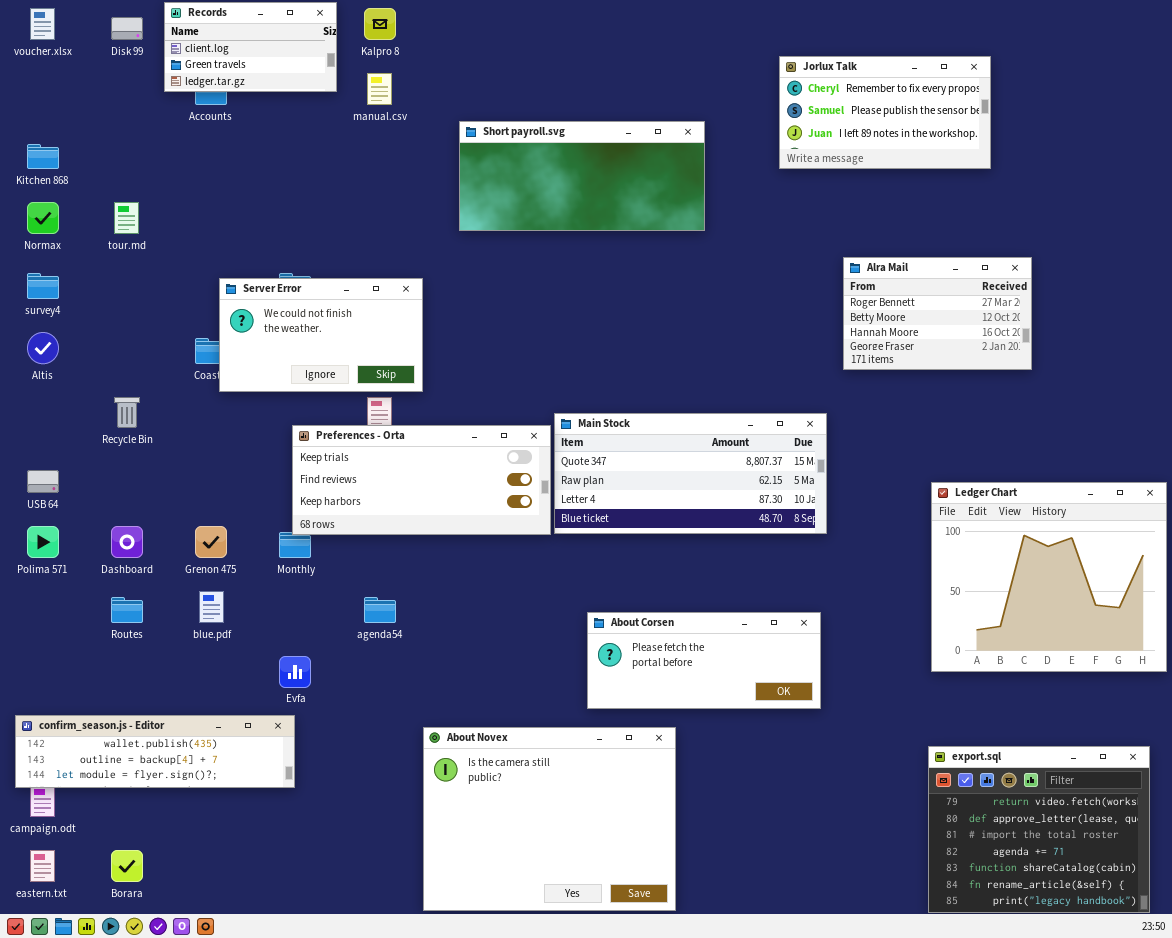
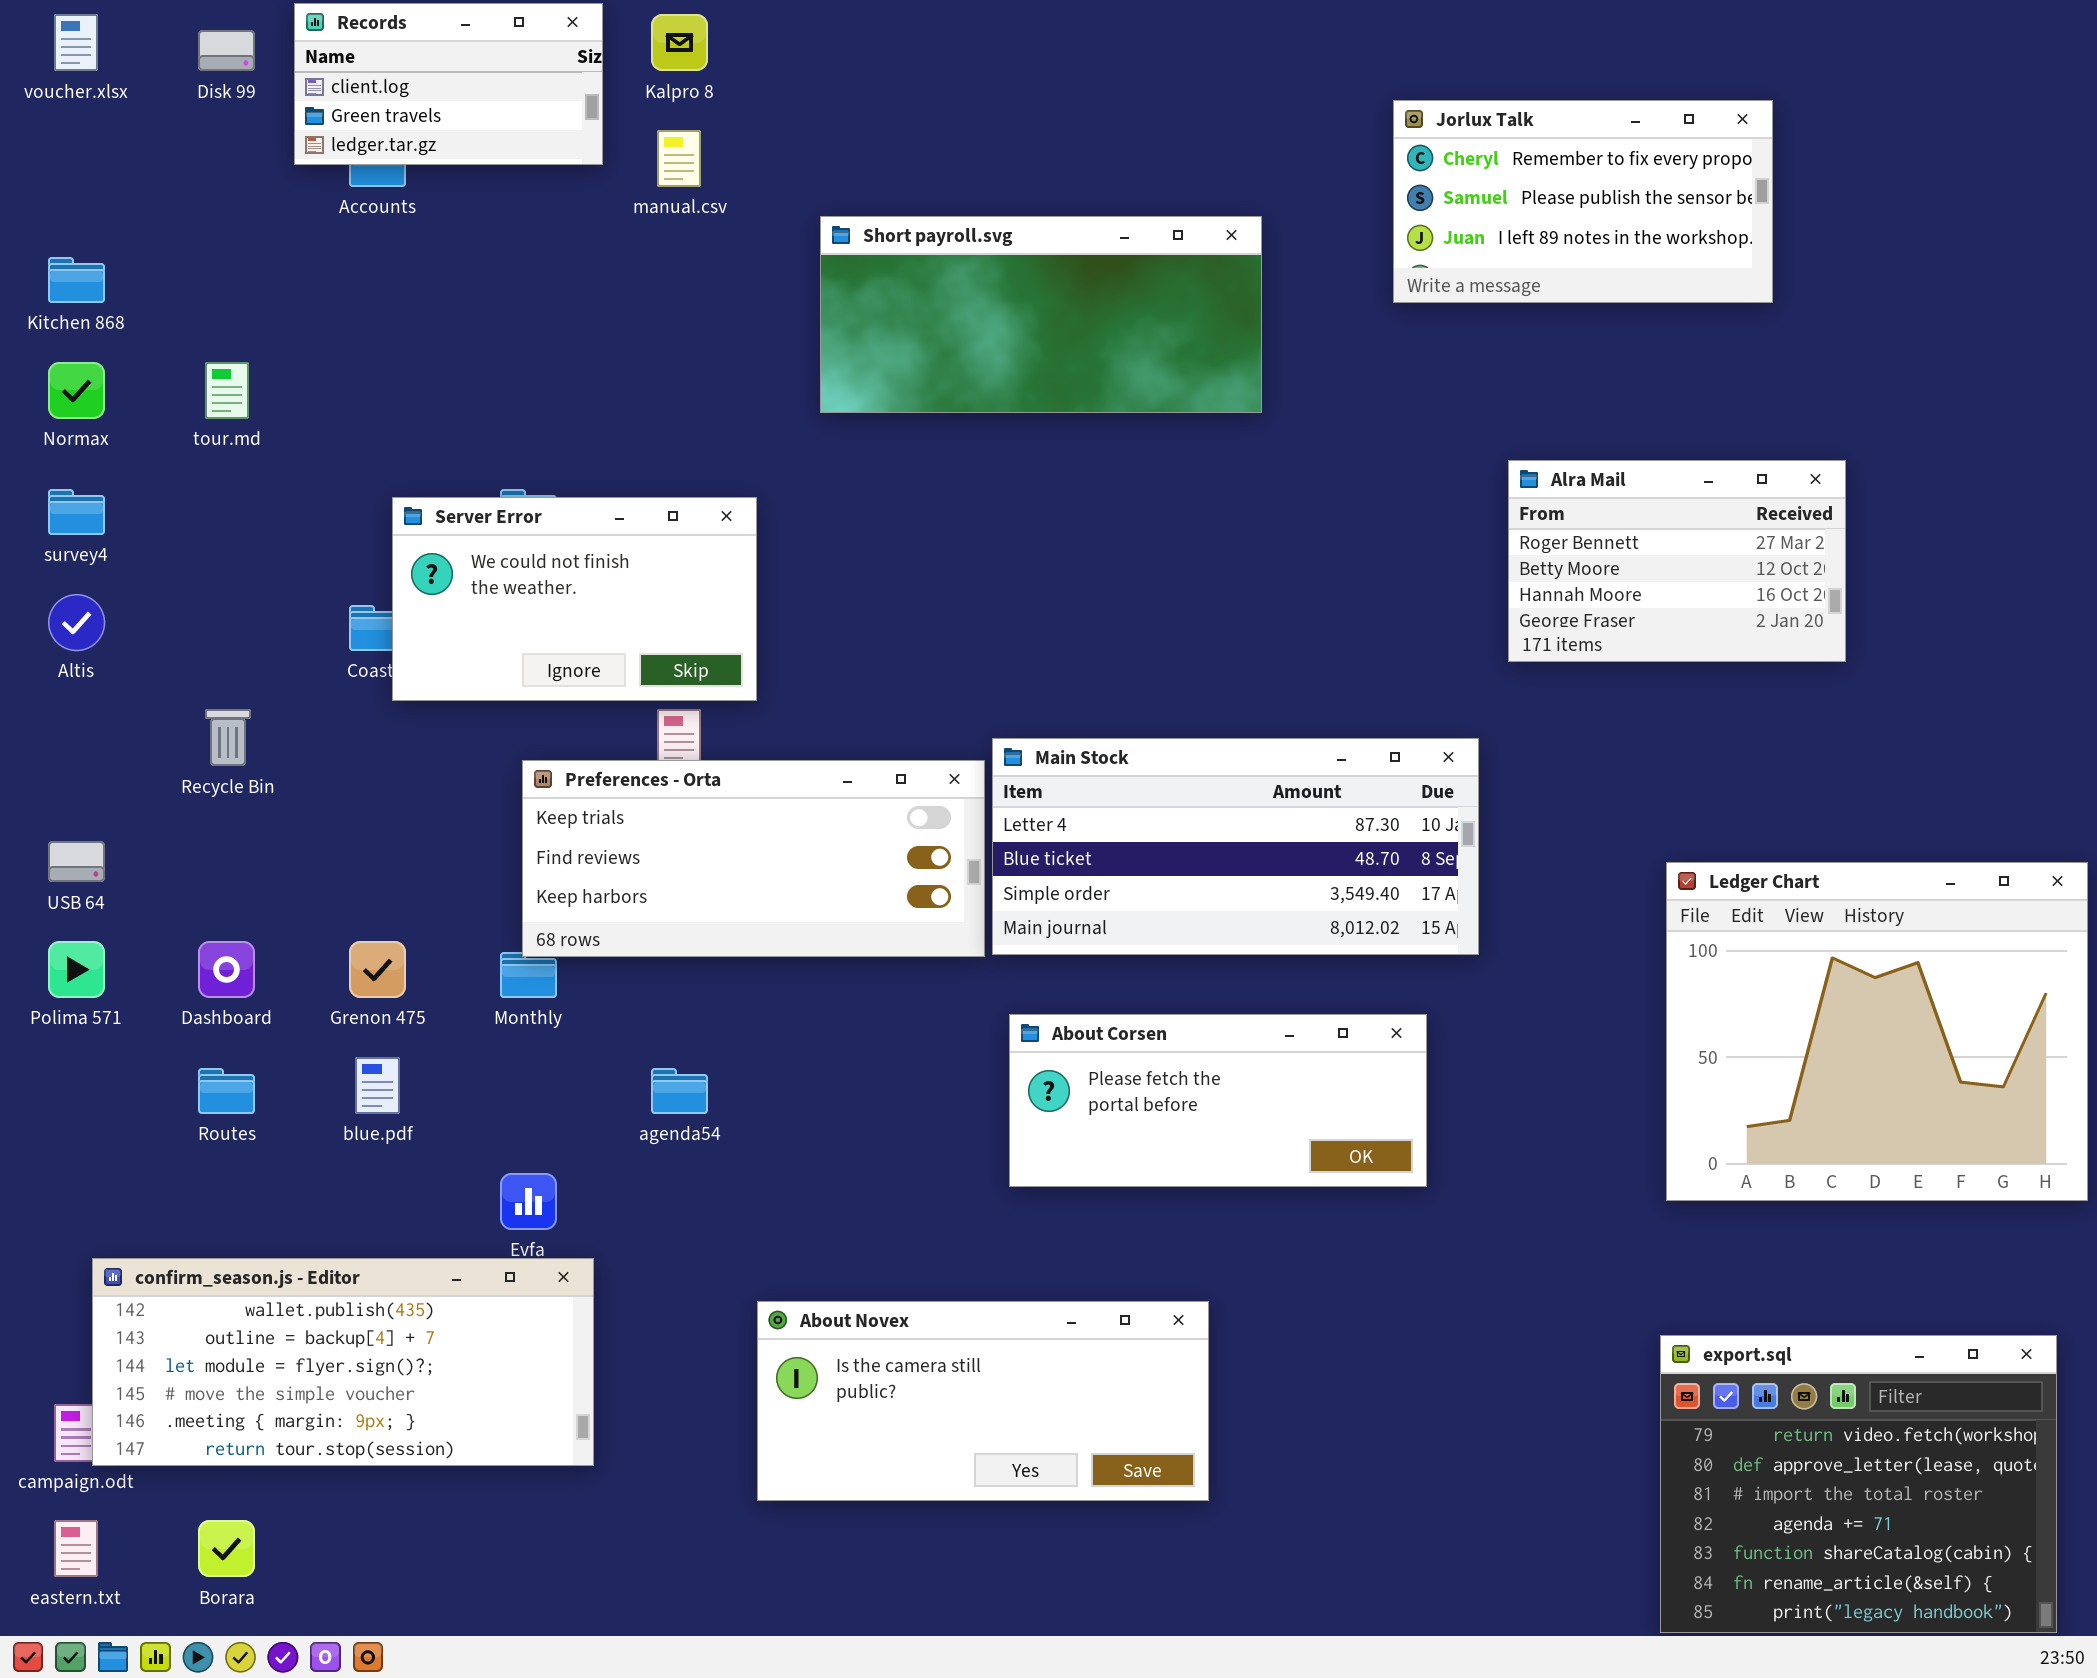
Main Stock: [554,413,827,534] -> [992,738,1479,955], scrolled down 2 rows
About Corsen: [587,612,821,709] -> [1009,1014,1427,1187], moved
confirm_season.js - Editor: [15,715,295,788] -> [92,1258,594,1466], moved, resized
About Novex: [423,727,676,911] -> [757,1301,1209,1501], resized

